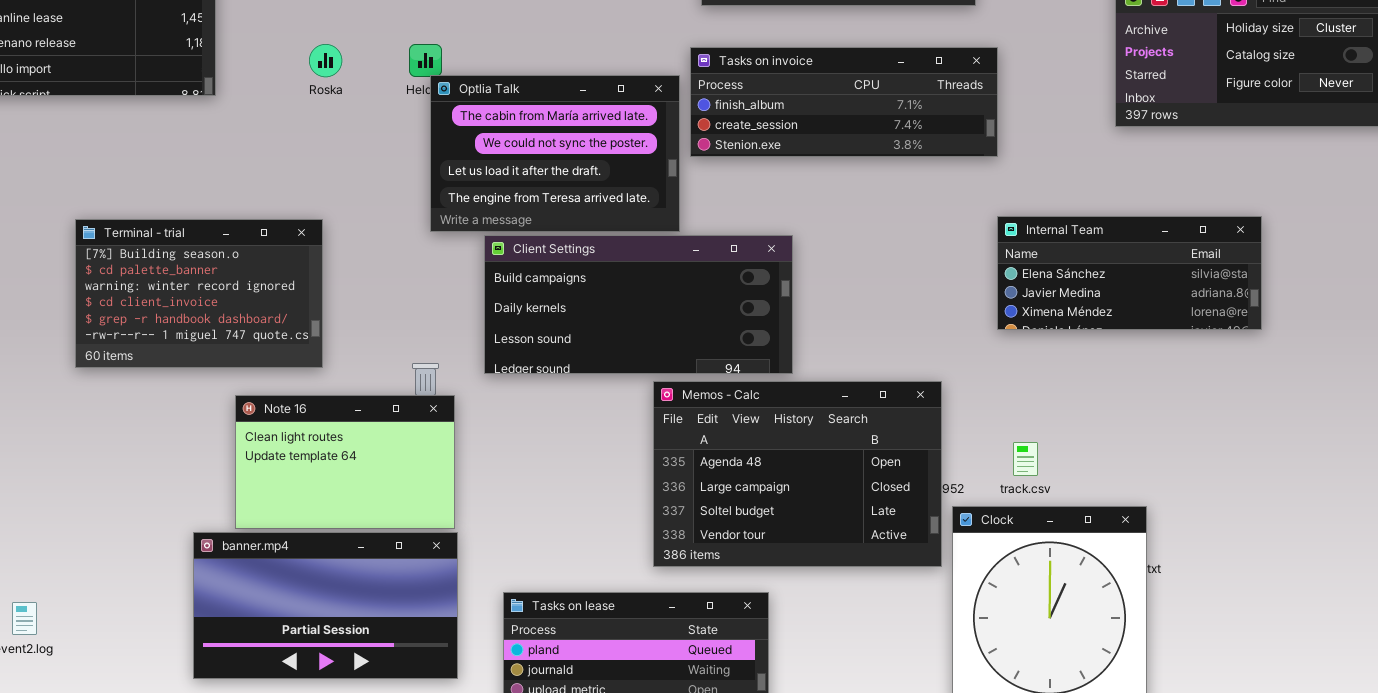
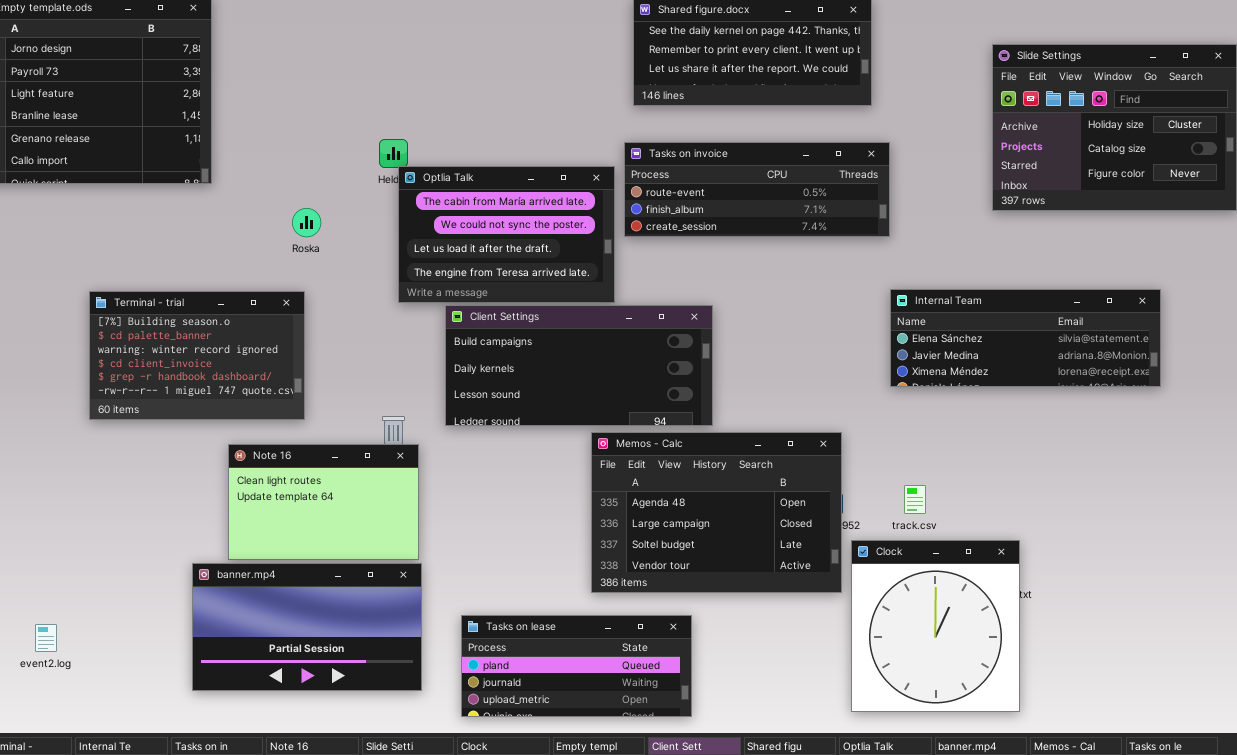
Roska: [309,44,342,77] -> [292,208,321,237], moved
Tasks on invoice: [690,47,998,157] -> [624,142,890,237], scrolled up 1 row
Internal Team: [997,216,1262,330] -> [890,289,1161,387], resized

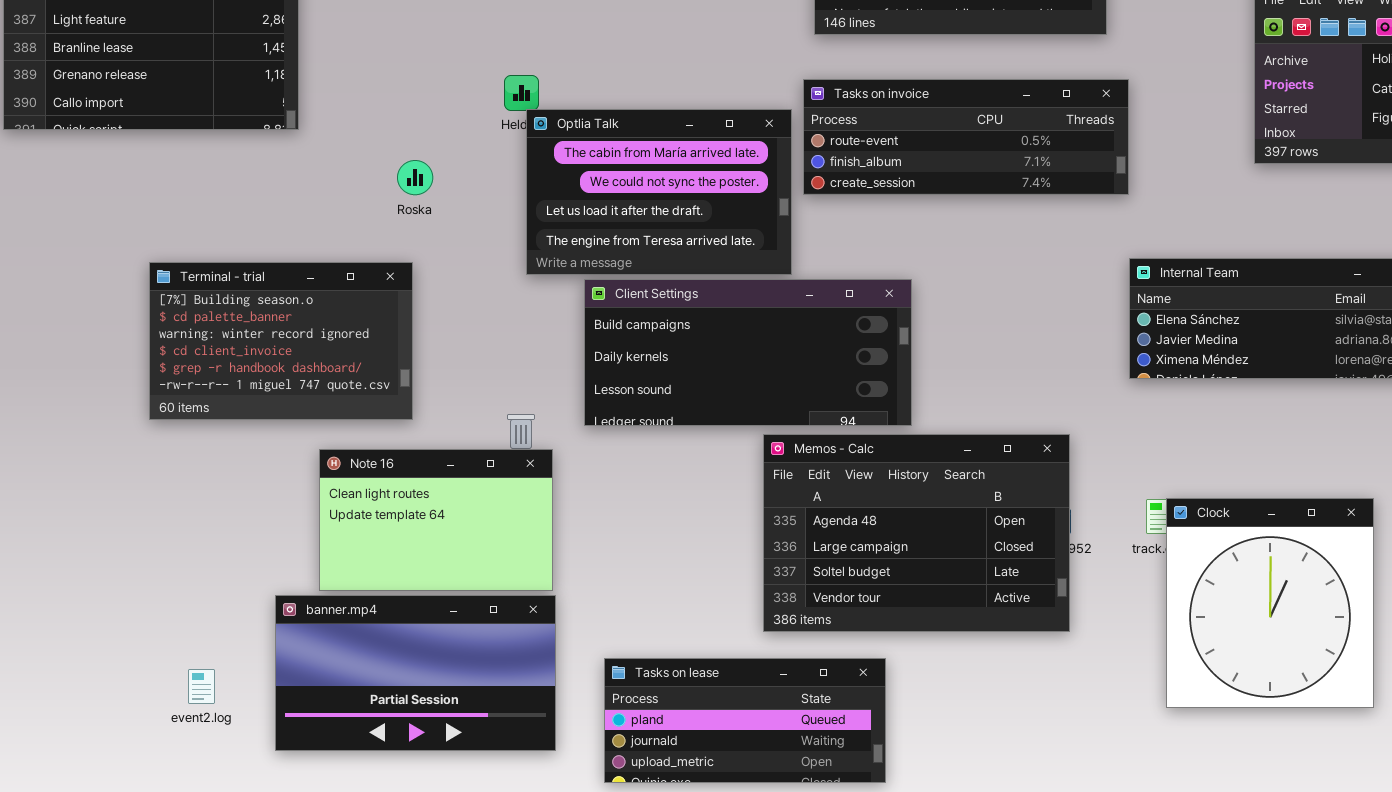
Clock: [851,540,1020,712] -> [1166,498,1374,708], moved
event2.log: [35,624,57,652] -> [188,669,215,704], moved

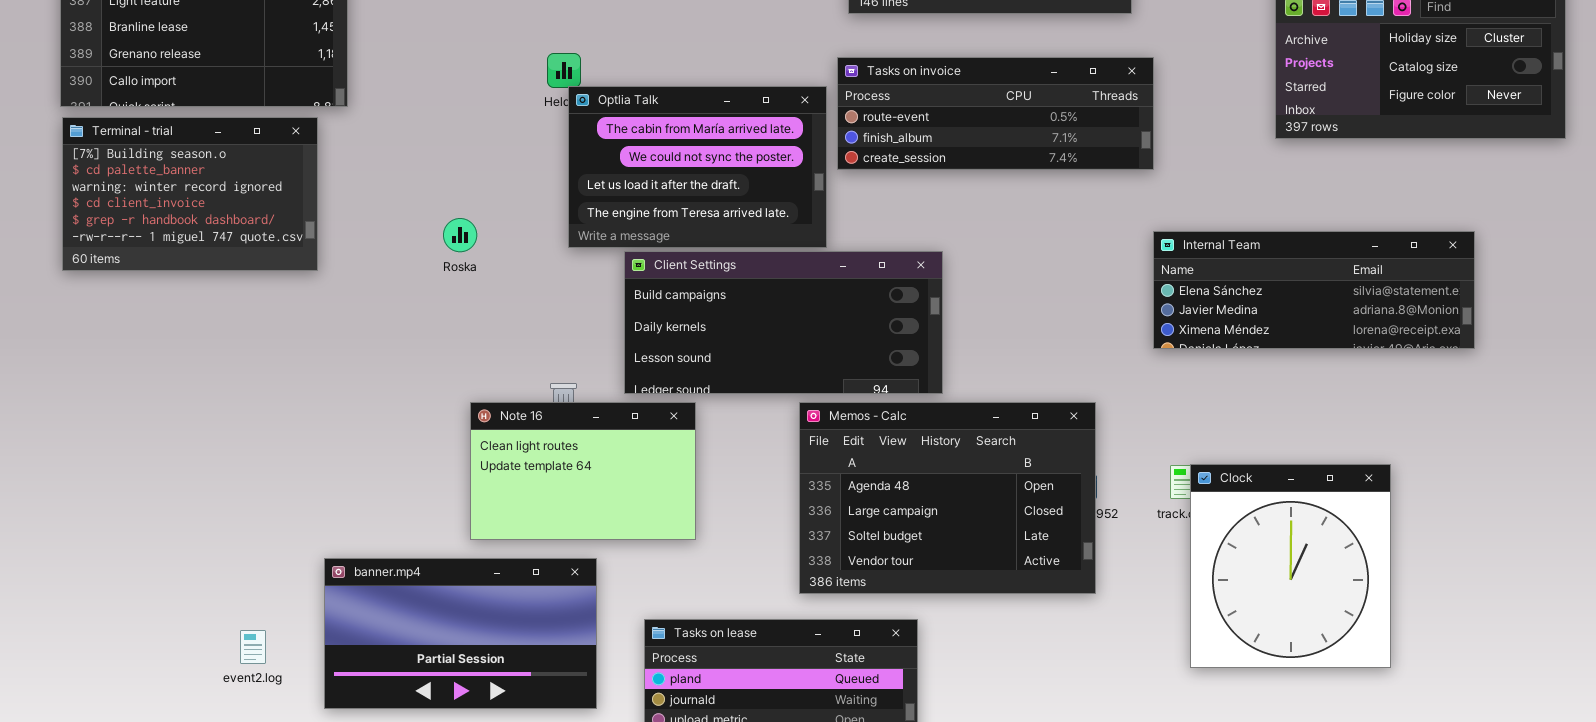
Roska: [397,160,433,195] -> [443,218,477,252], moved
Terminal - trial: [149,262,413,420] -> [62,117,318,271], moved
Note 16: [319,449,553,591] -> [470,402,696,540], moved

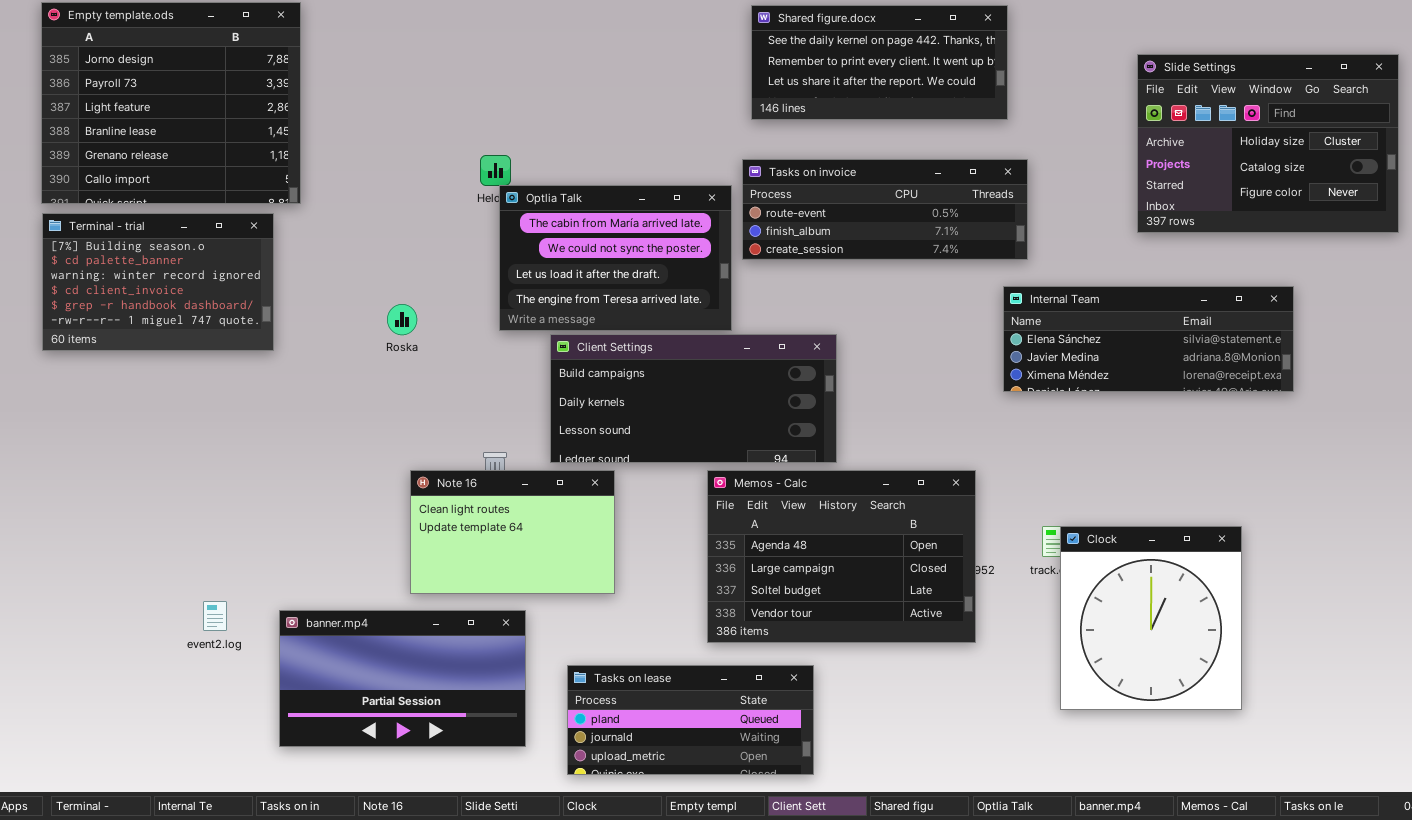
Internal Team: [1153,231,1475,349] -> [1003,286,1294,392], moved
event2.log: [240,630,266,664] -> [203,601,227,631], moved

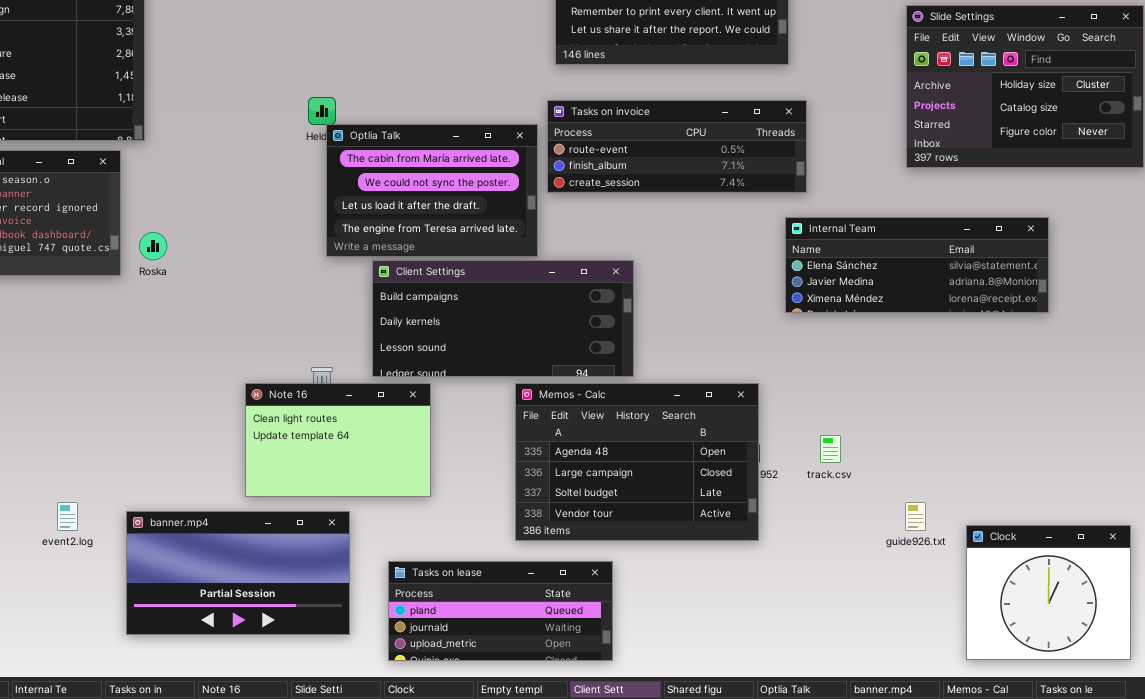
Roska: [387,304,417,335] -> [139,232,167,260], moved
Clock: [1060,526,1242,710] -> [966,525,1131,660], moved, resized

